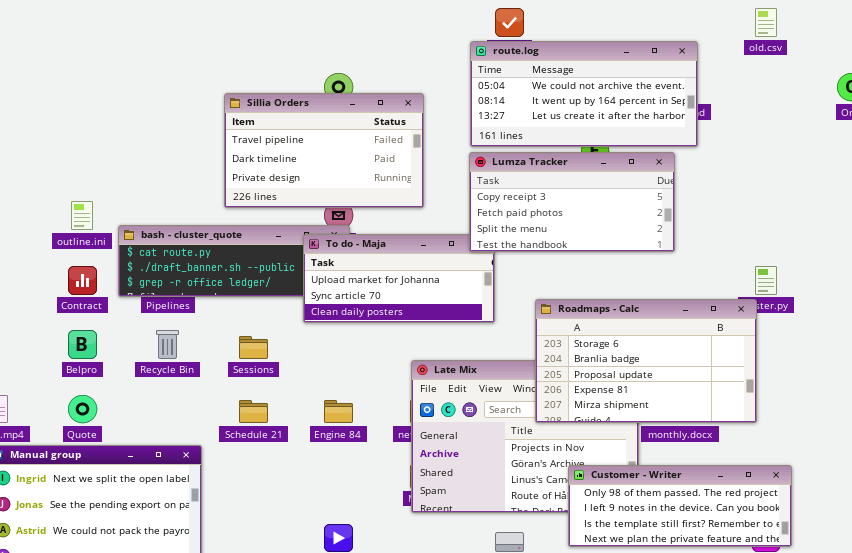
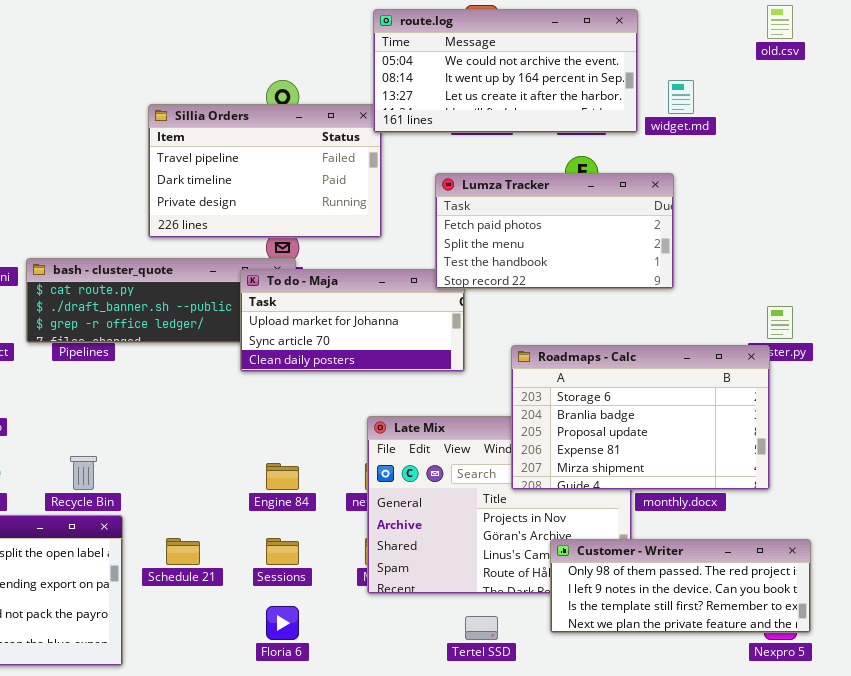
route.log: [470,41,698,147] -> [373,9,638,133], moved
Lumza Tracker: [469,152,675,252] -> [435,173,674,289], scrolled down 1 row
Recycle Bin: [156,330,179,359] -> [70,456,97,490], moved
Sessions: [239,336,268,359] -> [266,538,299,565], moved
Schedule 21: [239,400,268,423] -> [166,538,200,565], moved

